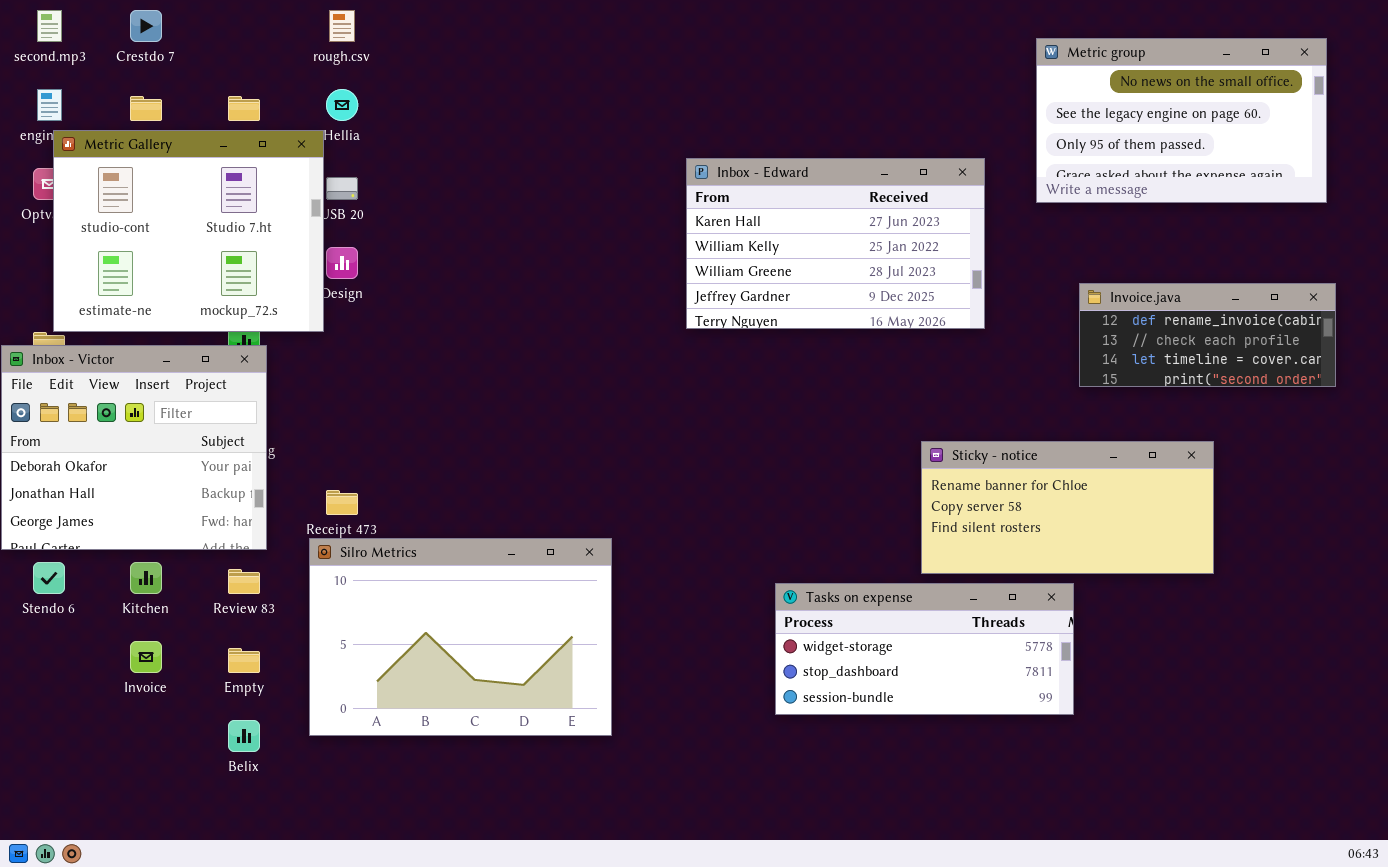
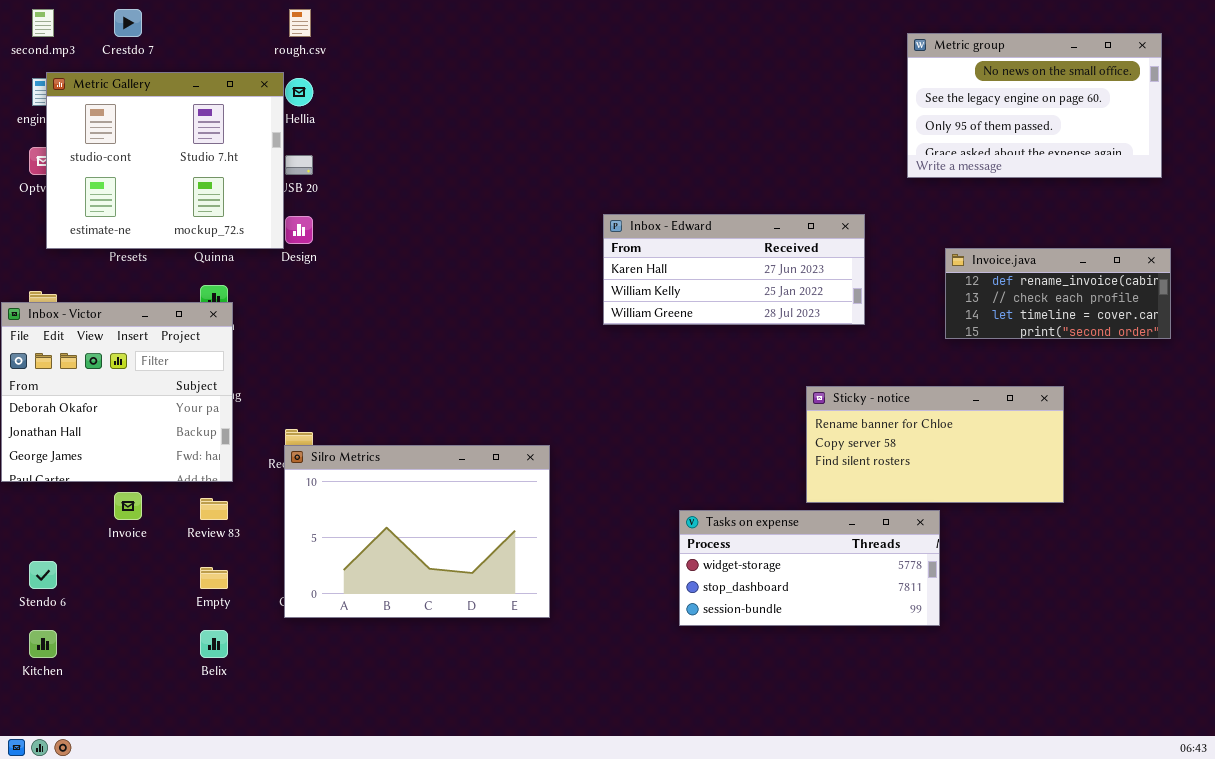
Metric Gallery: [53,130,324,332] -> [46,72,284,249], moved
Inbox - Edward: [686,158,985,329] -> [603,214,865,325], moved, resized
Silro Metrics: [309,538,612,736] -> [284,445,550,618], moved
Stendo 6: [33,562,65,594] -> [29,561,57,589], moved
Kitchen: [130,562,162,594] -> [29,630,57,658], moved
Invoice: [130,641,162,673] -> [114,492,142,520], moved

